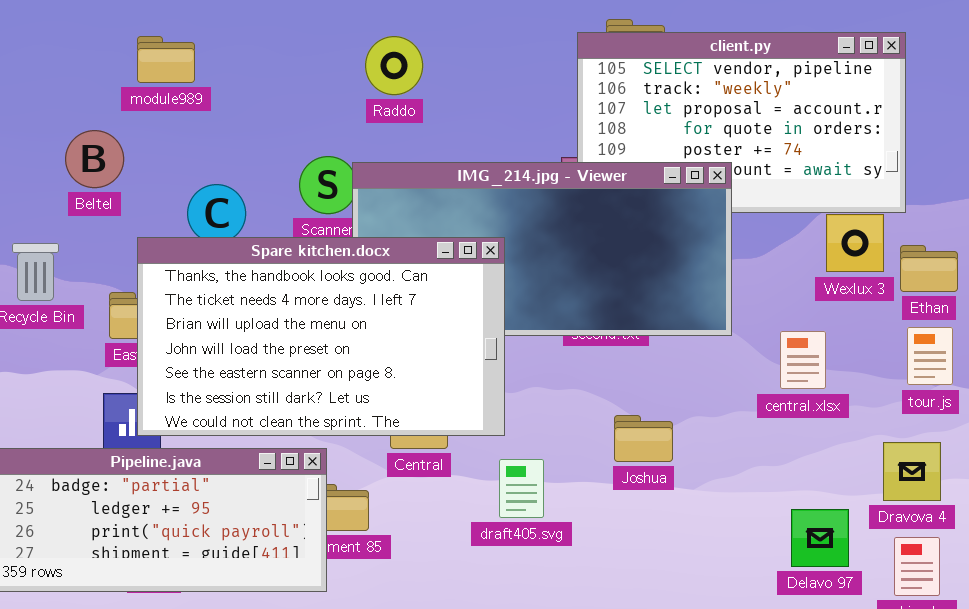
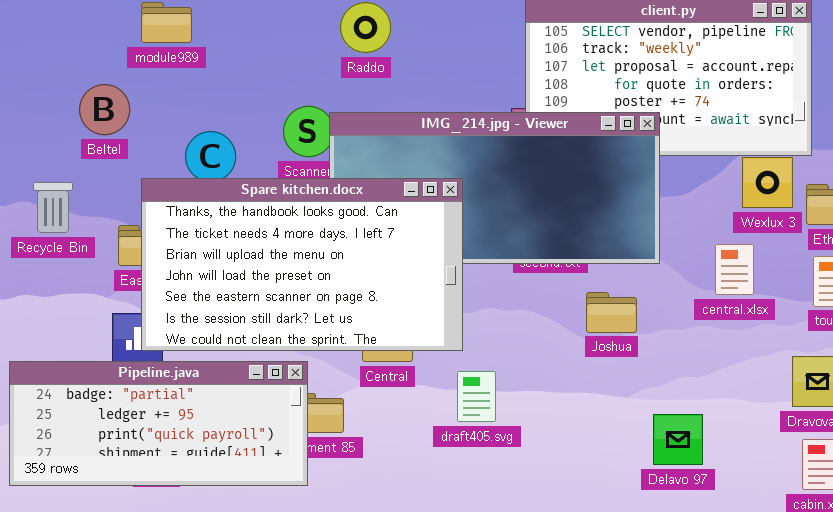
central.xlsx: [780,331,826,389] -> [715,244,754,295], moved
Joshua: [614,415,673,462] -> [586,292,637,333], moved
Delavo 97: [791,509,849,567] -> [653,414,703,465], moved

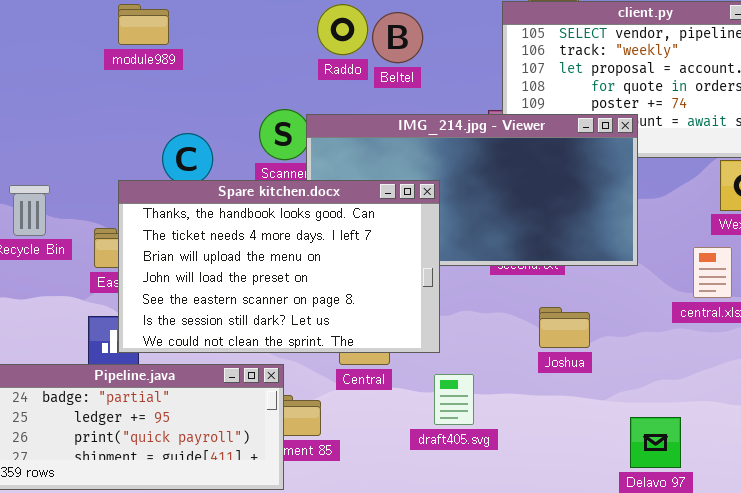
Beltel: [79,84,130,135] -> [372,12,423,63], moved
Joshua: [586,292,637,333] -> [539,307,590,348], moved

